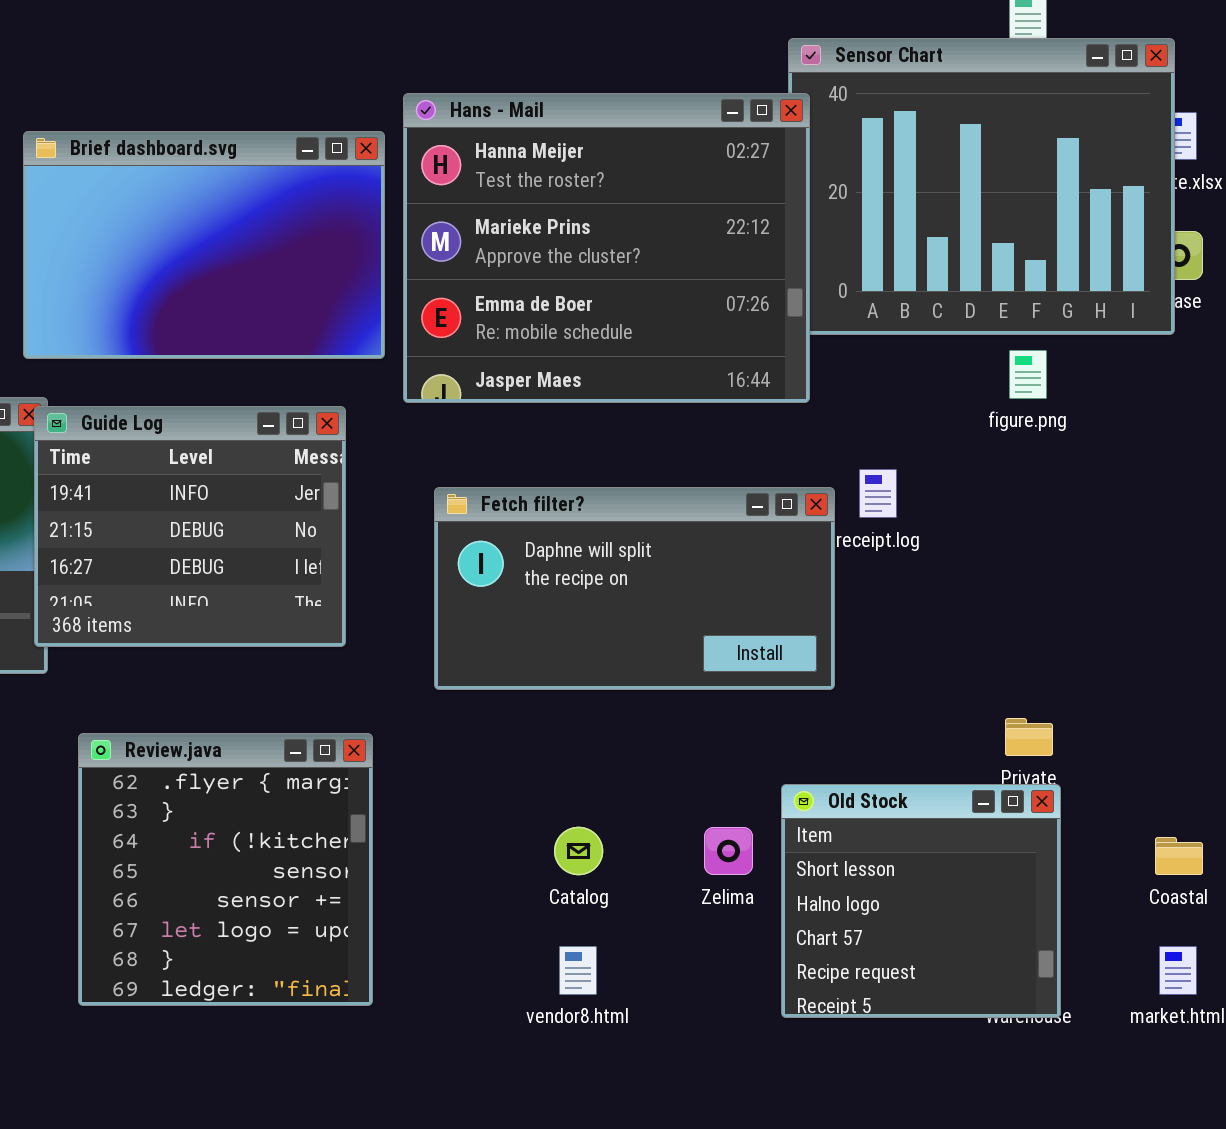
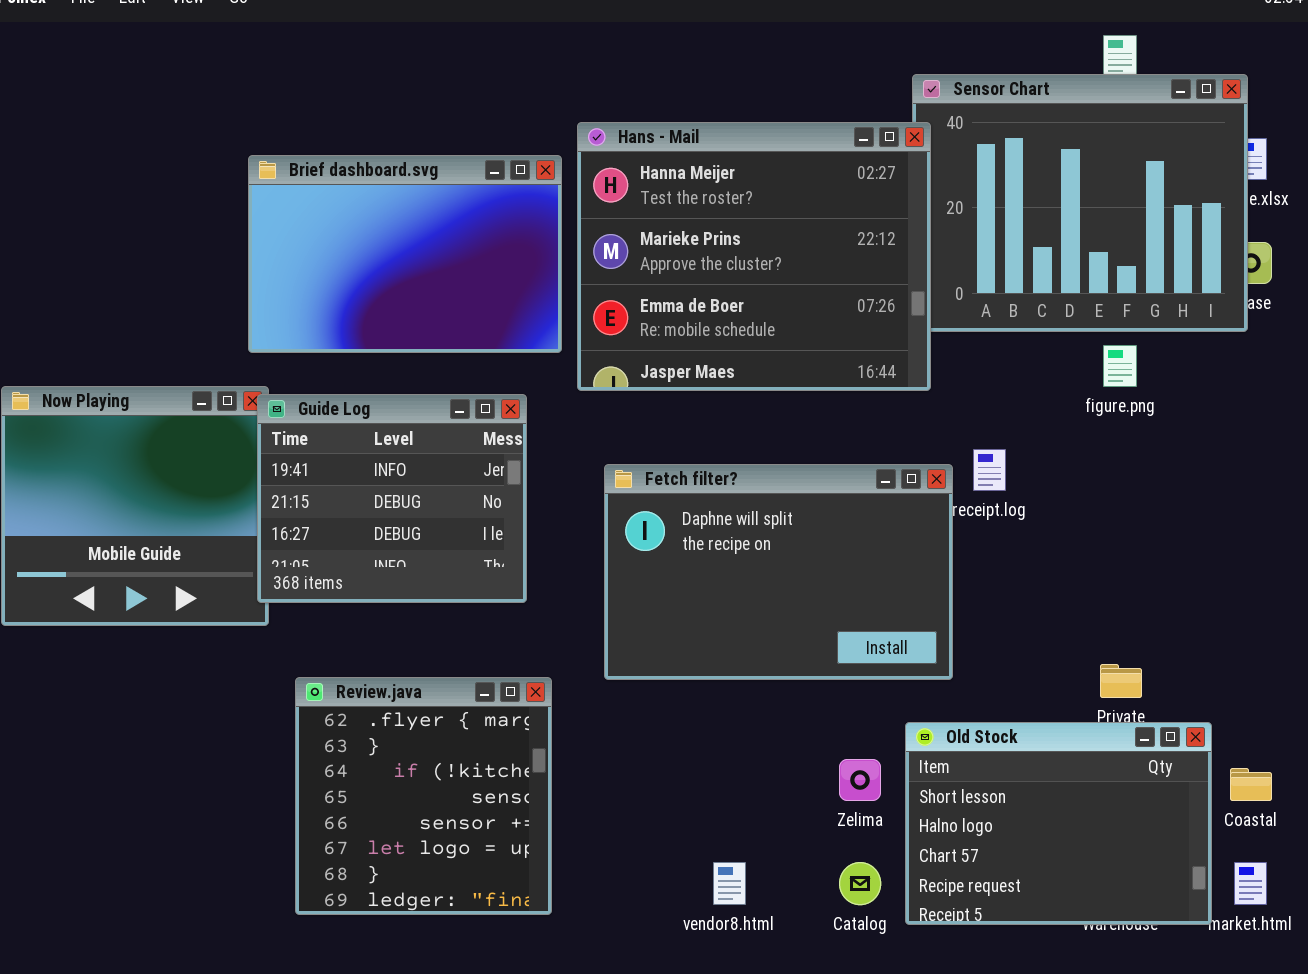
Fetch filter?: [434,487,835,690] -> [604,464,953,680], resized
Old Stock: [781,784,1061,1018] -> [905,722,1212,925], resized
Catalog: [554,827,603,875] -> [839,862,881,905], moved

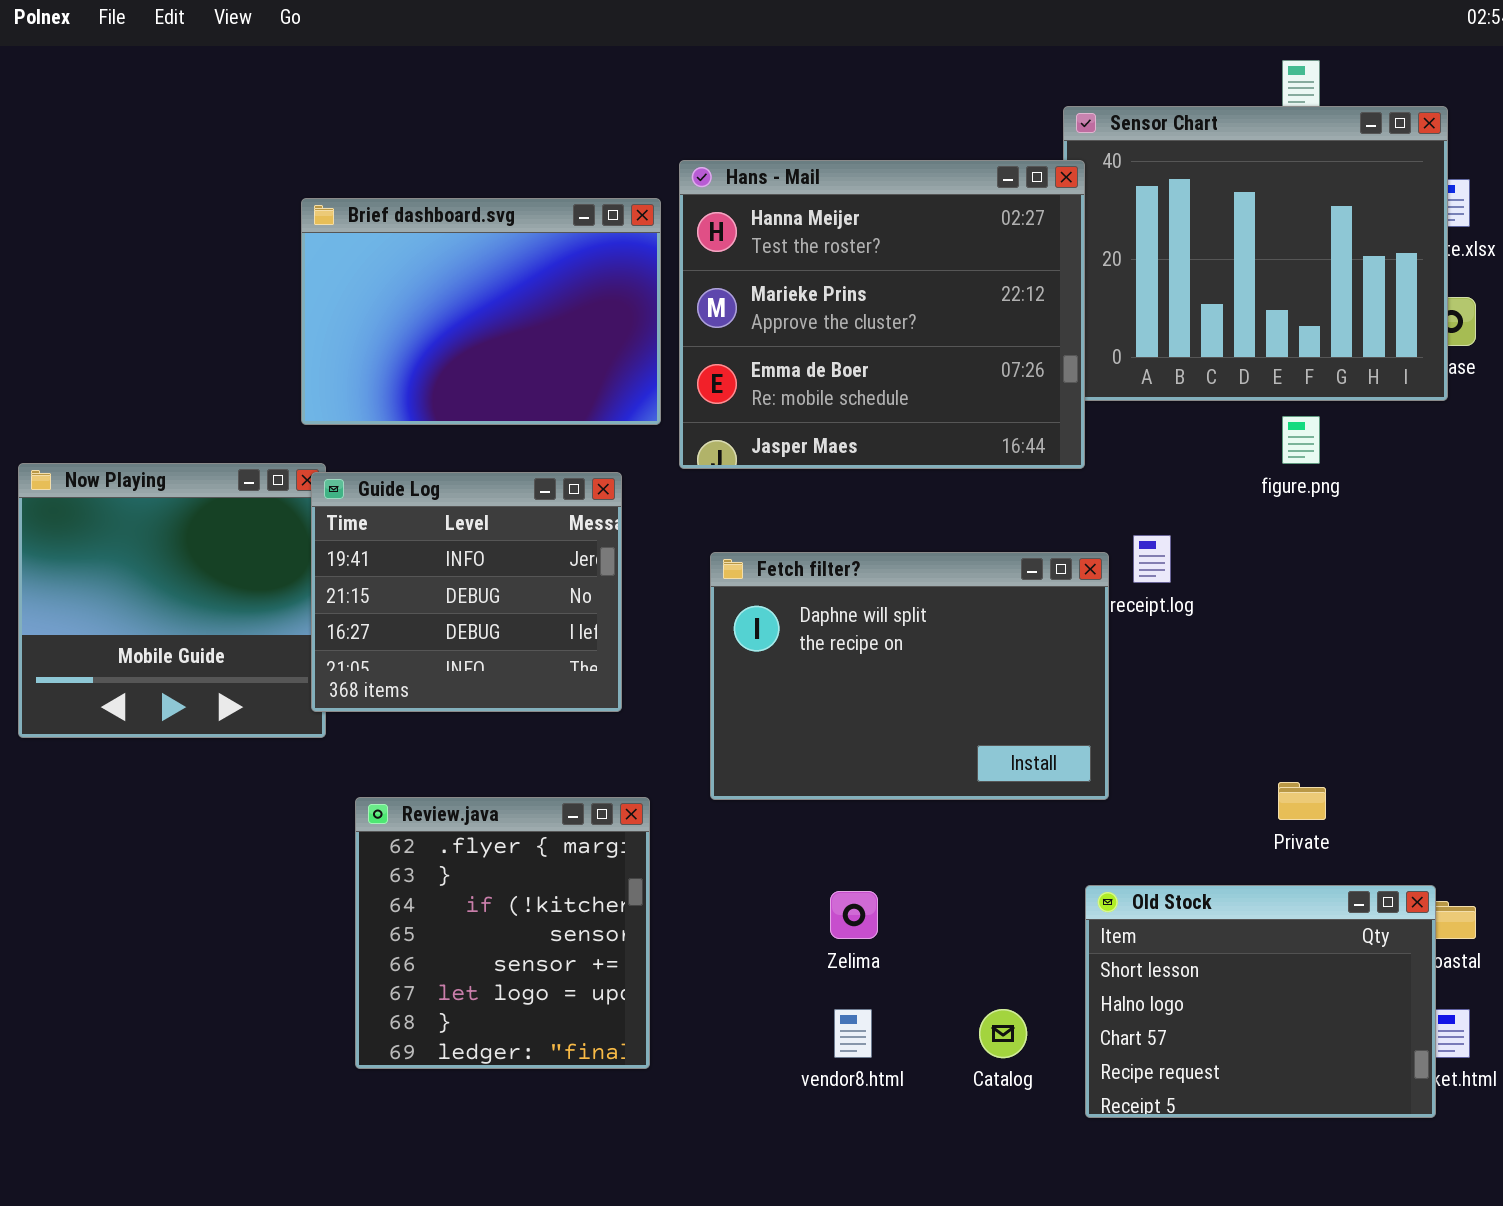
Old Stock: [905,722,1212,925] -> [1085,885,1436,1118], moved
Zelima: [839,759,881,801] -> [830,891,878,939], moved

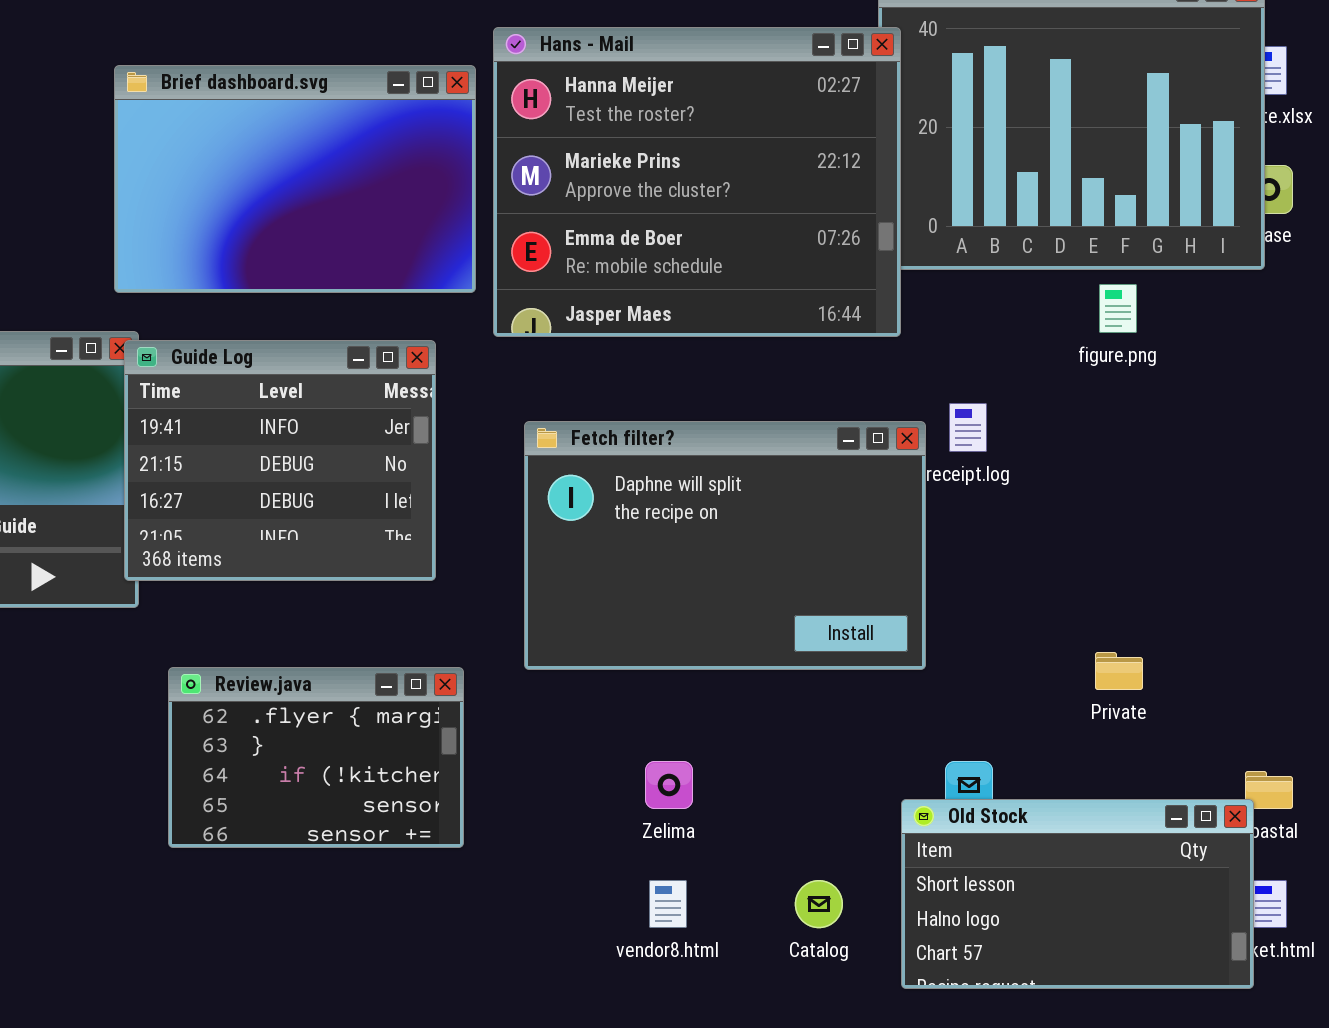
Review.java: [355,797,650,1069] -> [168,667,464,848], resized
Old Stock: [1085,885,1436,1118] -> [901,799,1254,989], resized

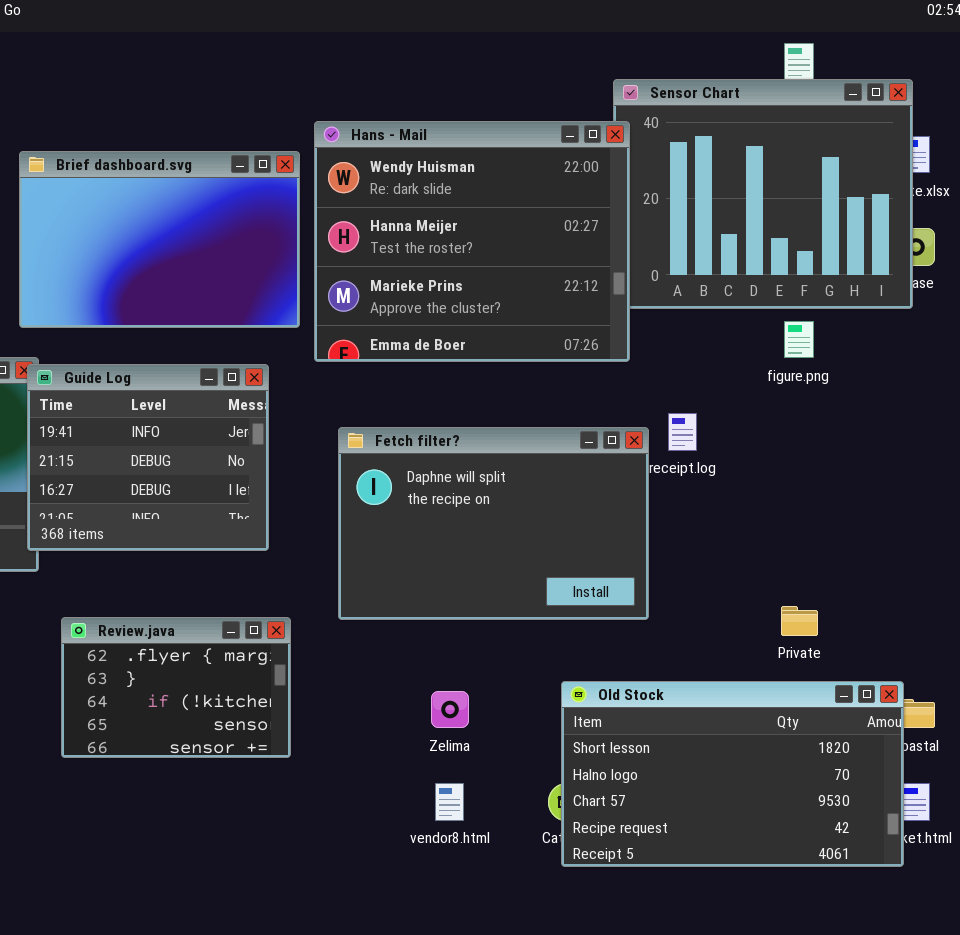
Hans - Mail: [493,27,901,337] -> [314,121,630,362], scrolled up 1 row
Old Stock: [901,799,1254,989] -> [561,681,904,867], resized

